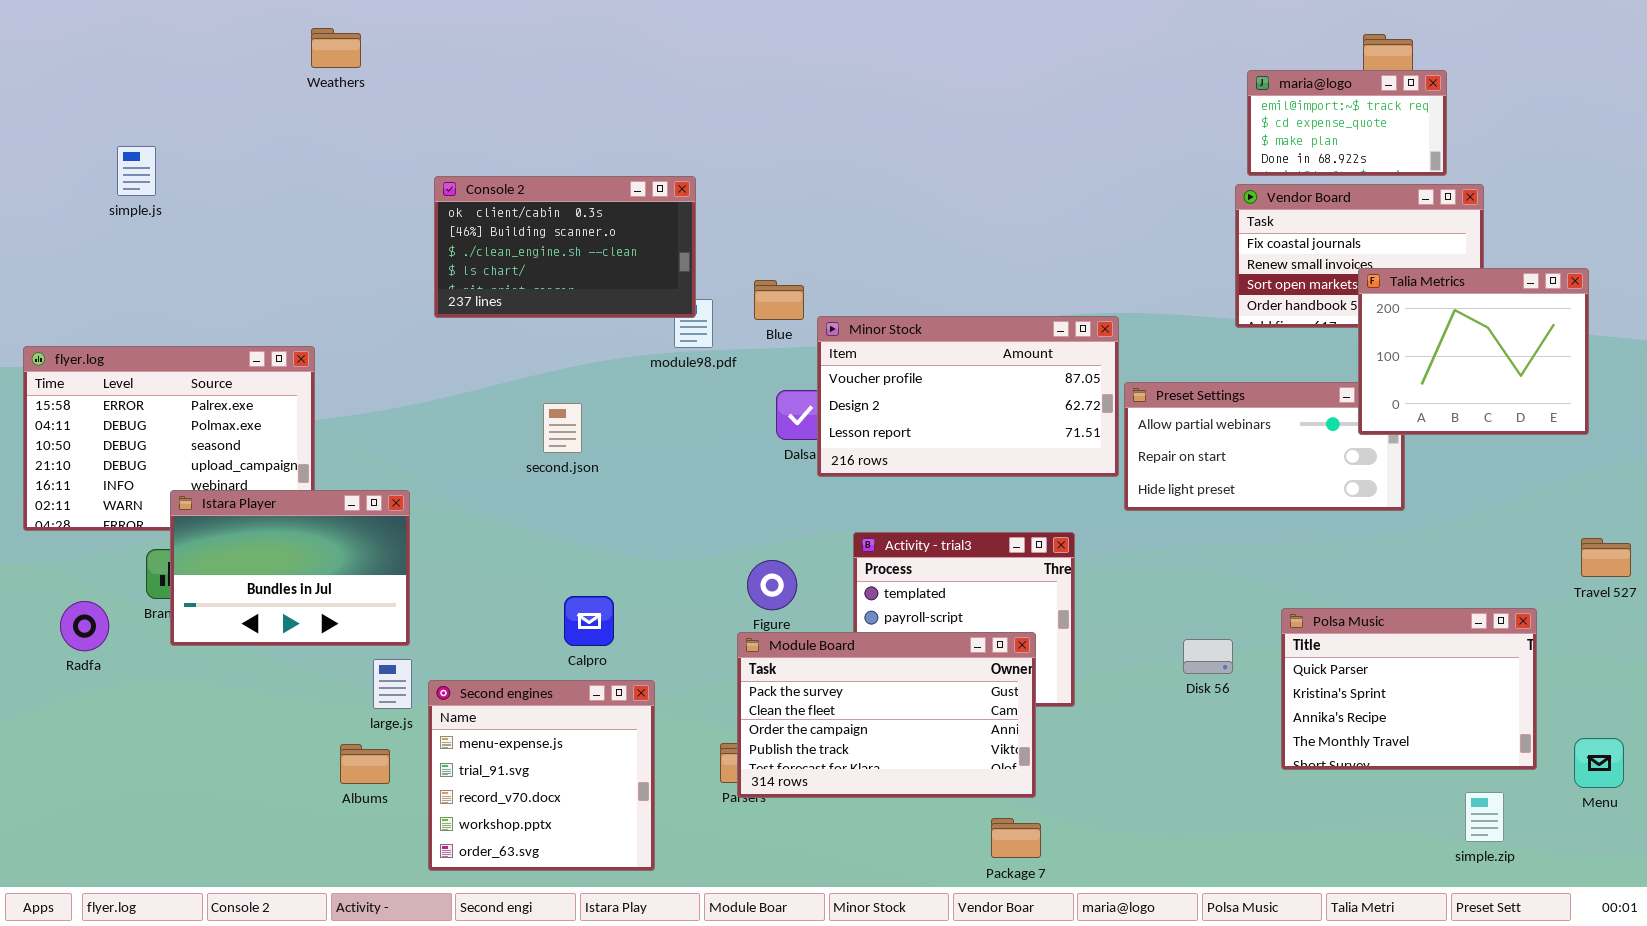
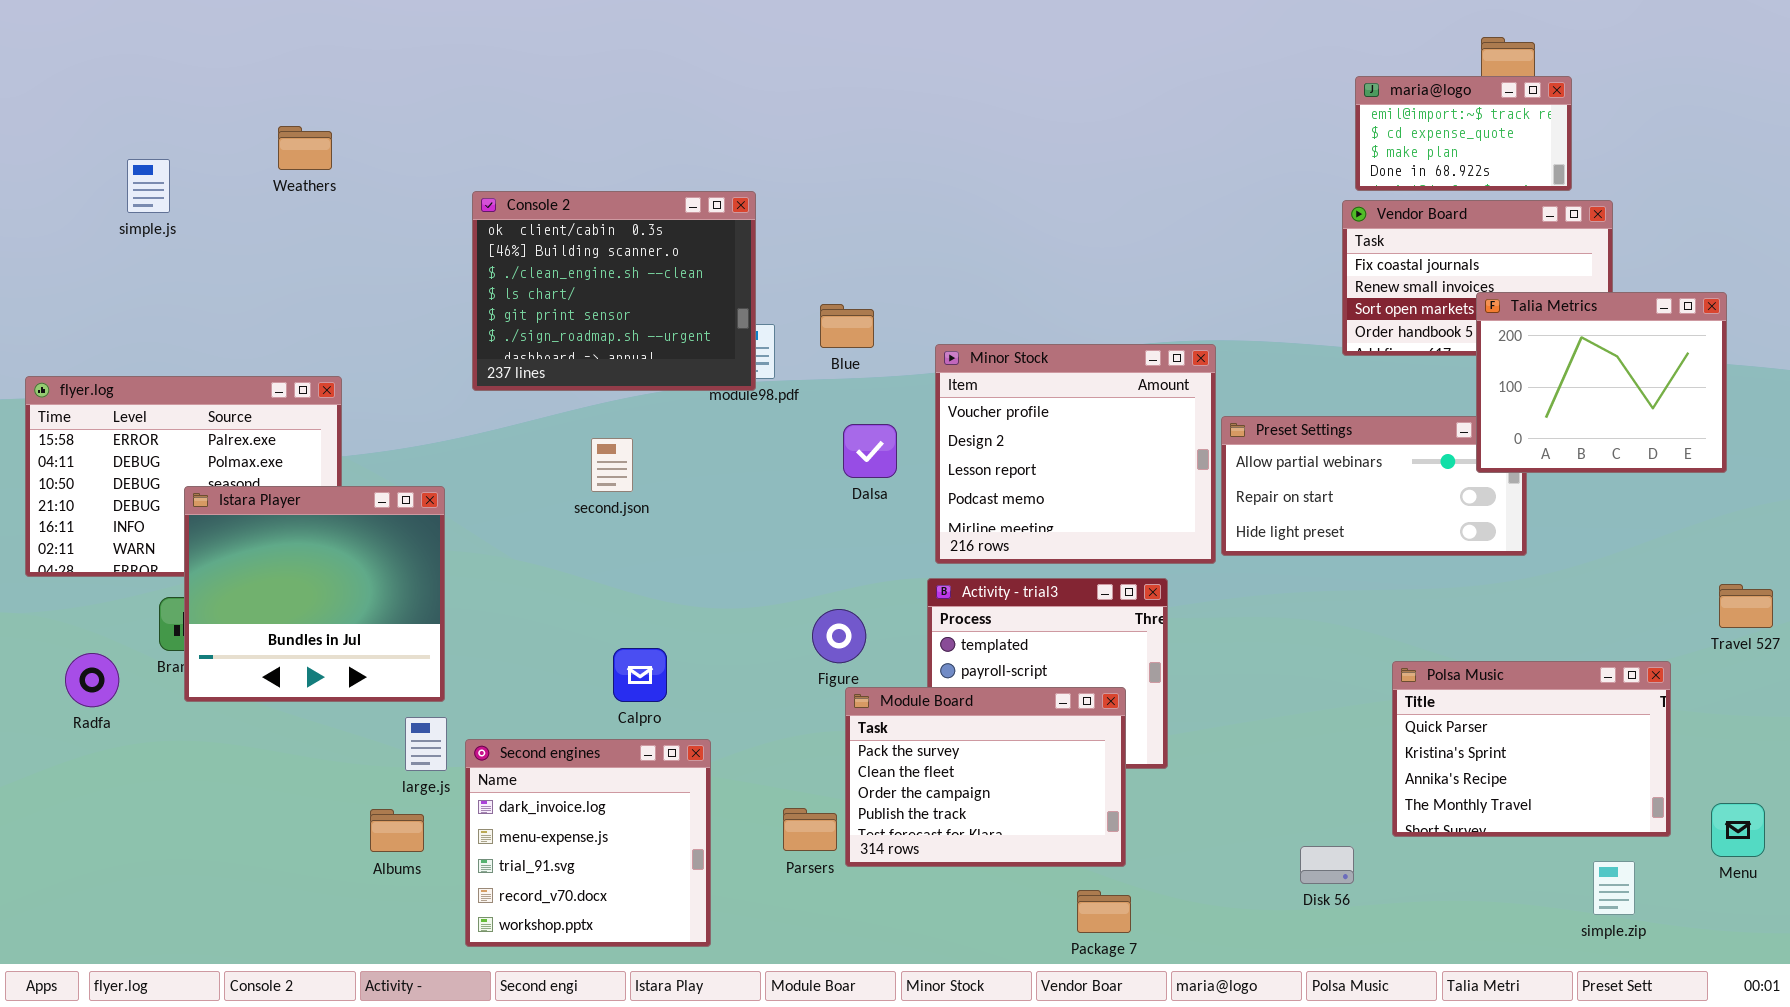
Weathers: [311,28,361,68] -> [278,126,332,170], moved
Console 2: [434,176,696,318] -> [472,191,756,391], resized
Minor Stock: [817,316,1119,477] -> [935,344,1216,564], resized
Istara Player: [170,490,410,646] -> [184,486,445,702], resized
Module Board: [737,632,1036,798] -> [845,687,1126,867], resized
Disk 56: [1183,639,1233,674] -> [1300,846,1354,884], moved
Second engines: [428,680,655,871] -> [465,739,711,947], scrolled up 1 row

